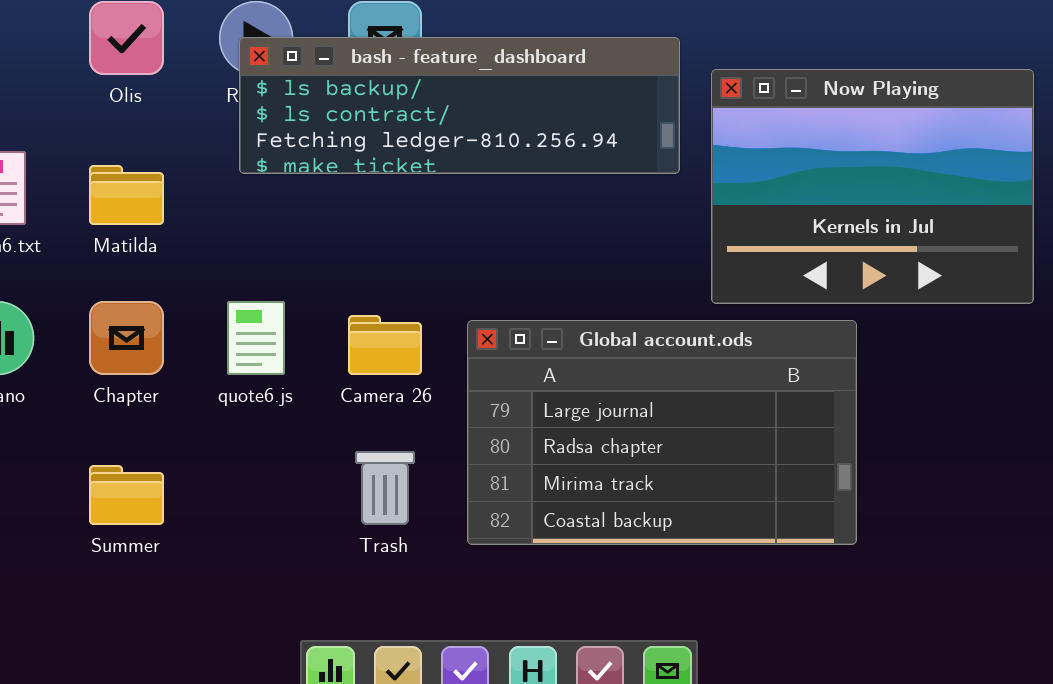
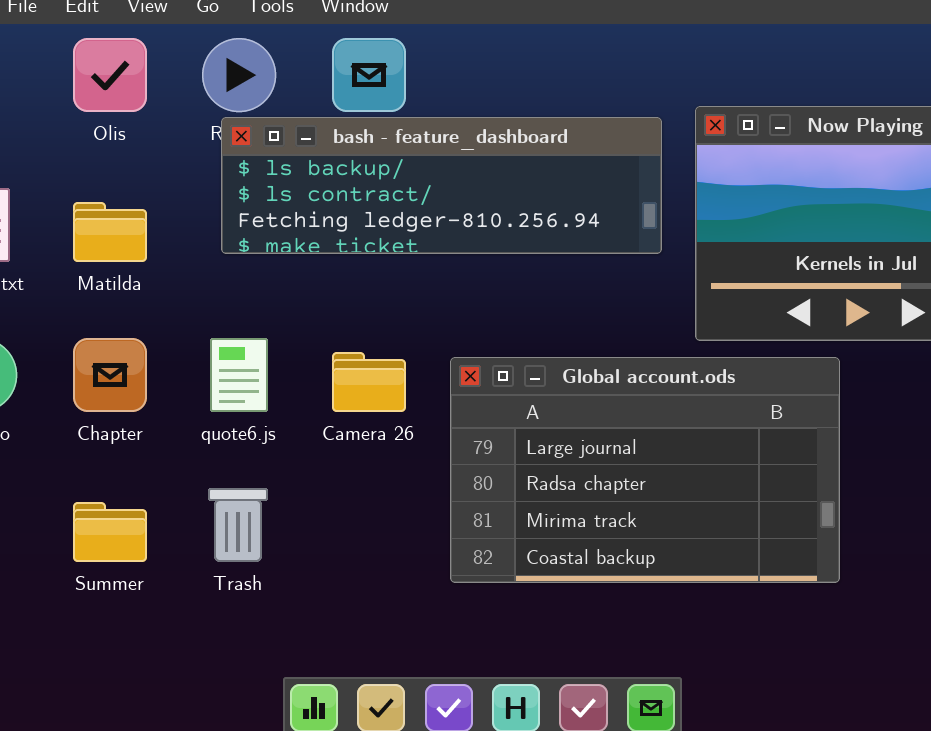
bash - feature_dashboard: [239,37,680,174] -> [221,117,662,254], moved
Trash: [355,451,415,525] -> [208,488,268,562], moved

